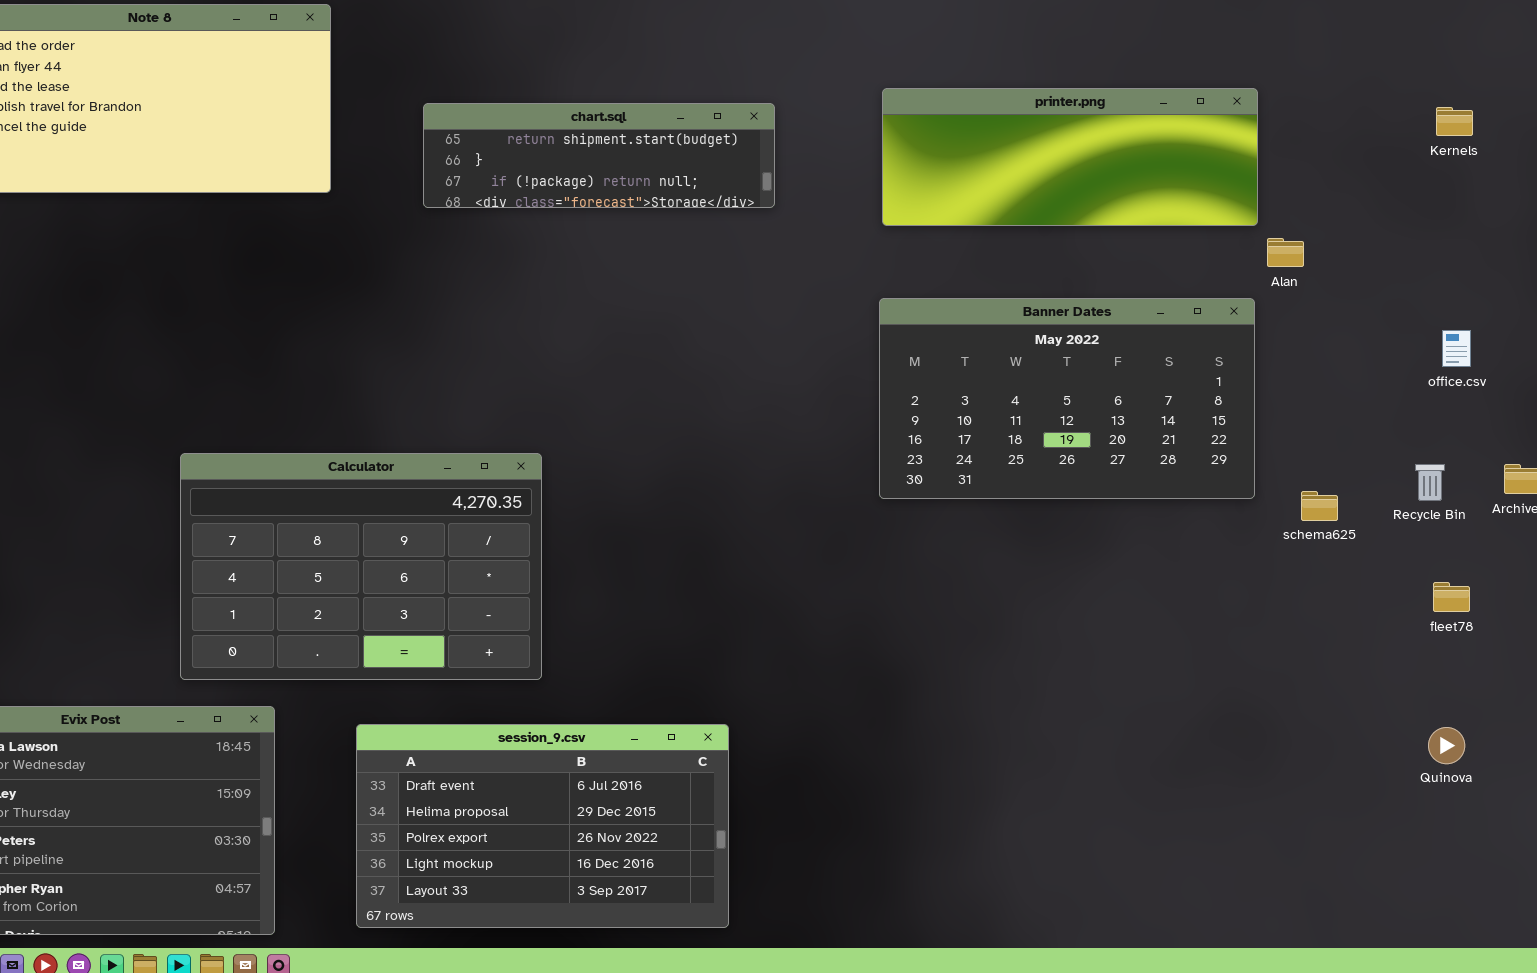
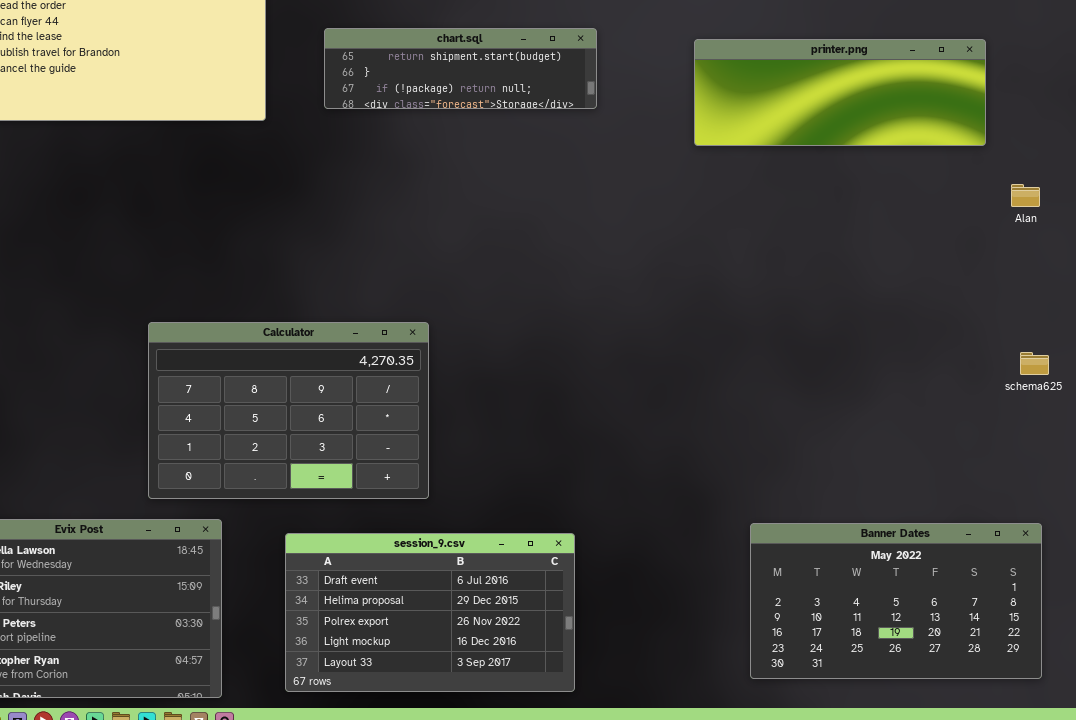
chart.sql: [423,103,775,208] -> [324,28,597,109], moved
Alan: [1267,238,1304,267] -> [1011,184,1040,207], moved
Banner Dates: [879,298,1255,499] -> [750,523,1042,679], moved

